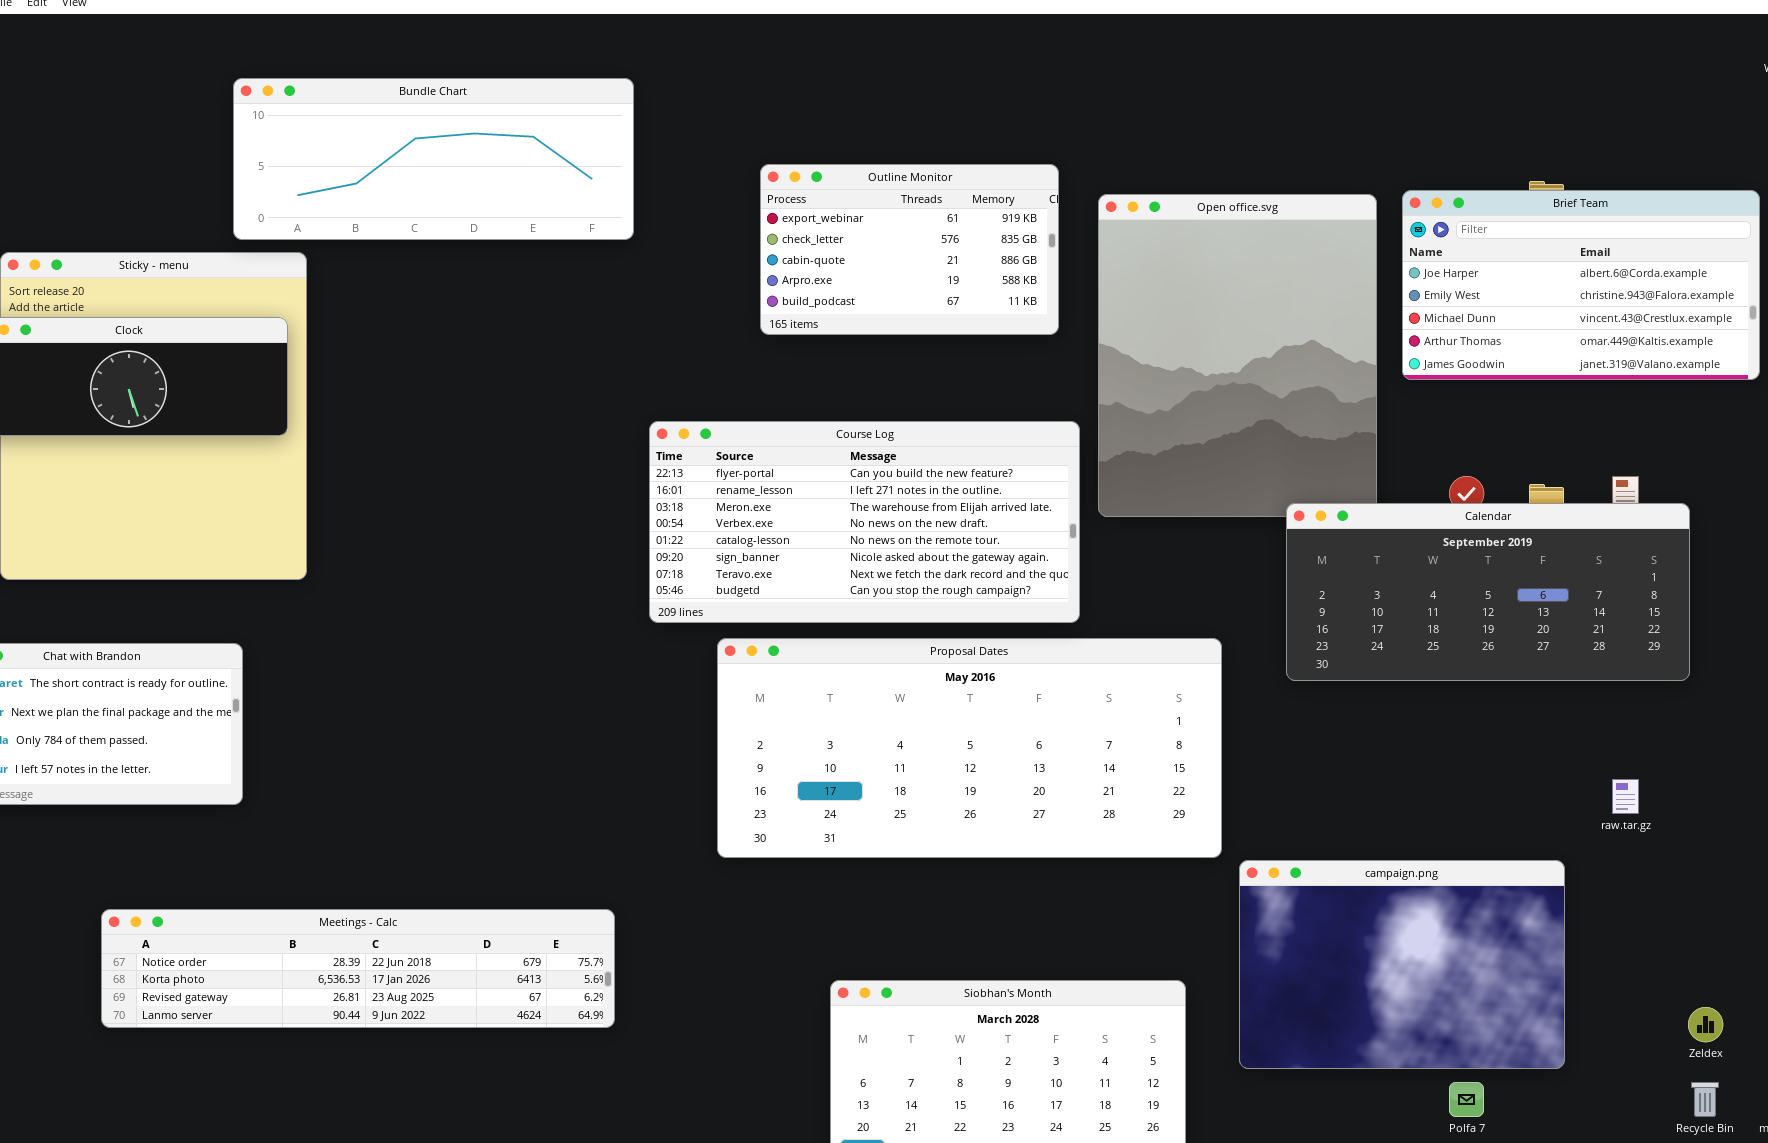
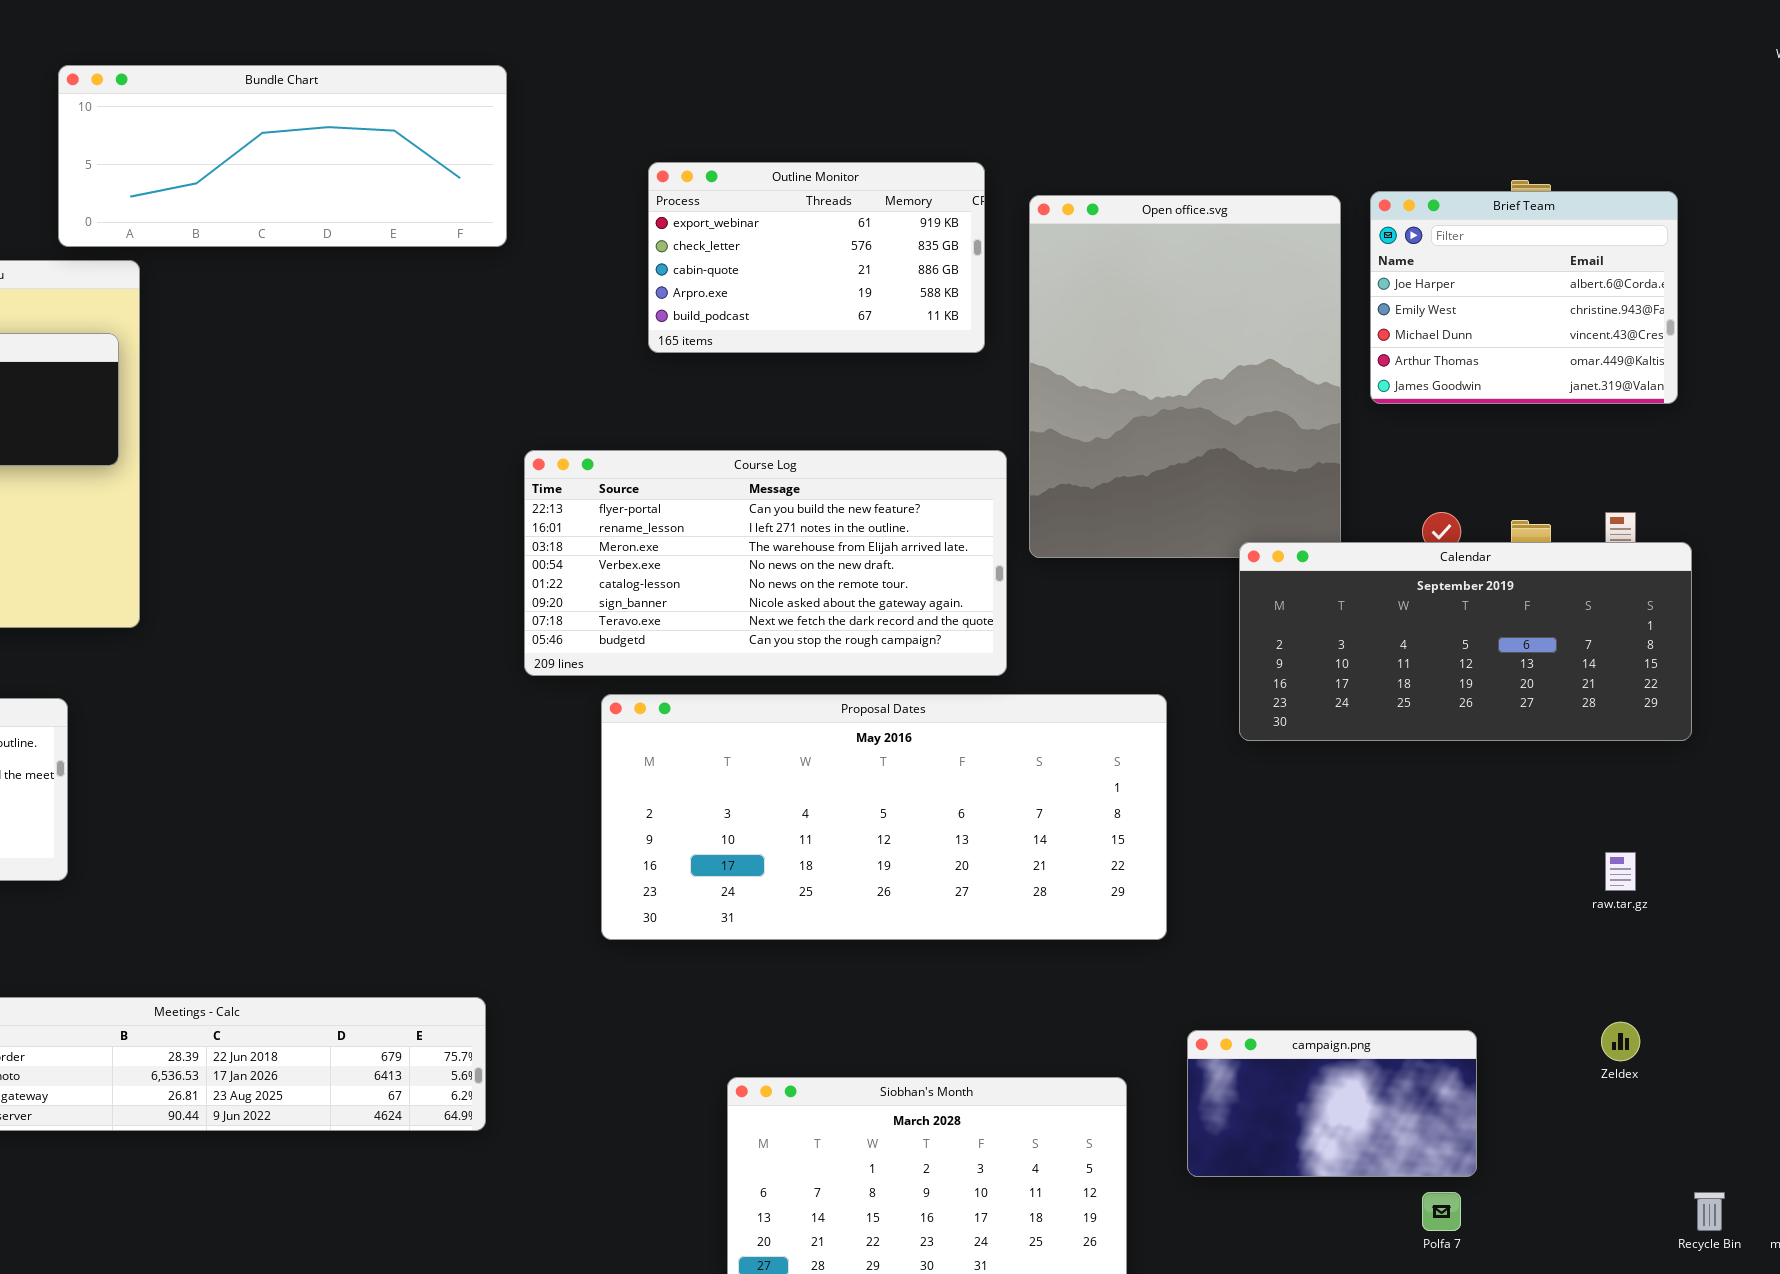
Brief Team: [1402,190,1760,380] -> [1370,191,1678,404], resized
campaign.png: [1239,860,1565,1069] -> [1187,1030,1477,1177], resized
Zeldex: [1688,1007,1723,1042] -> [1601,1022,1640,1061], moved

